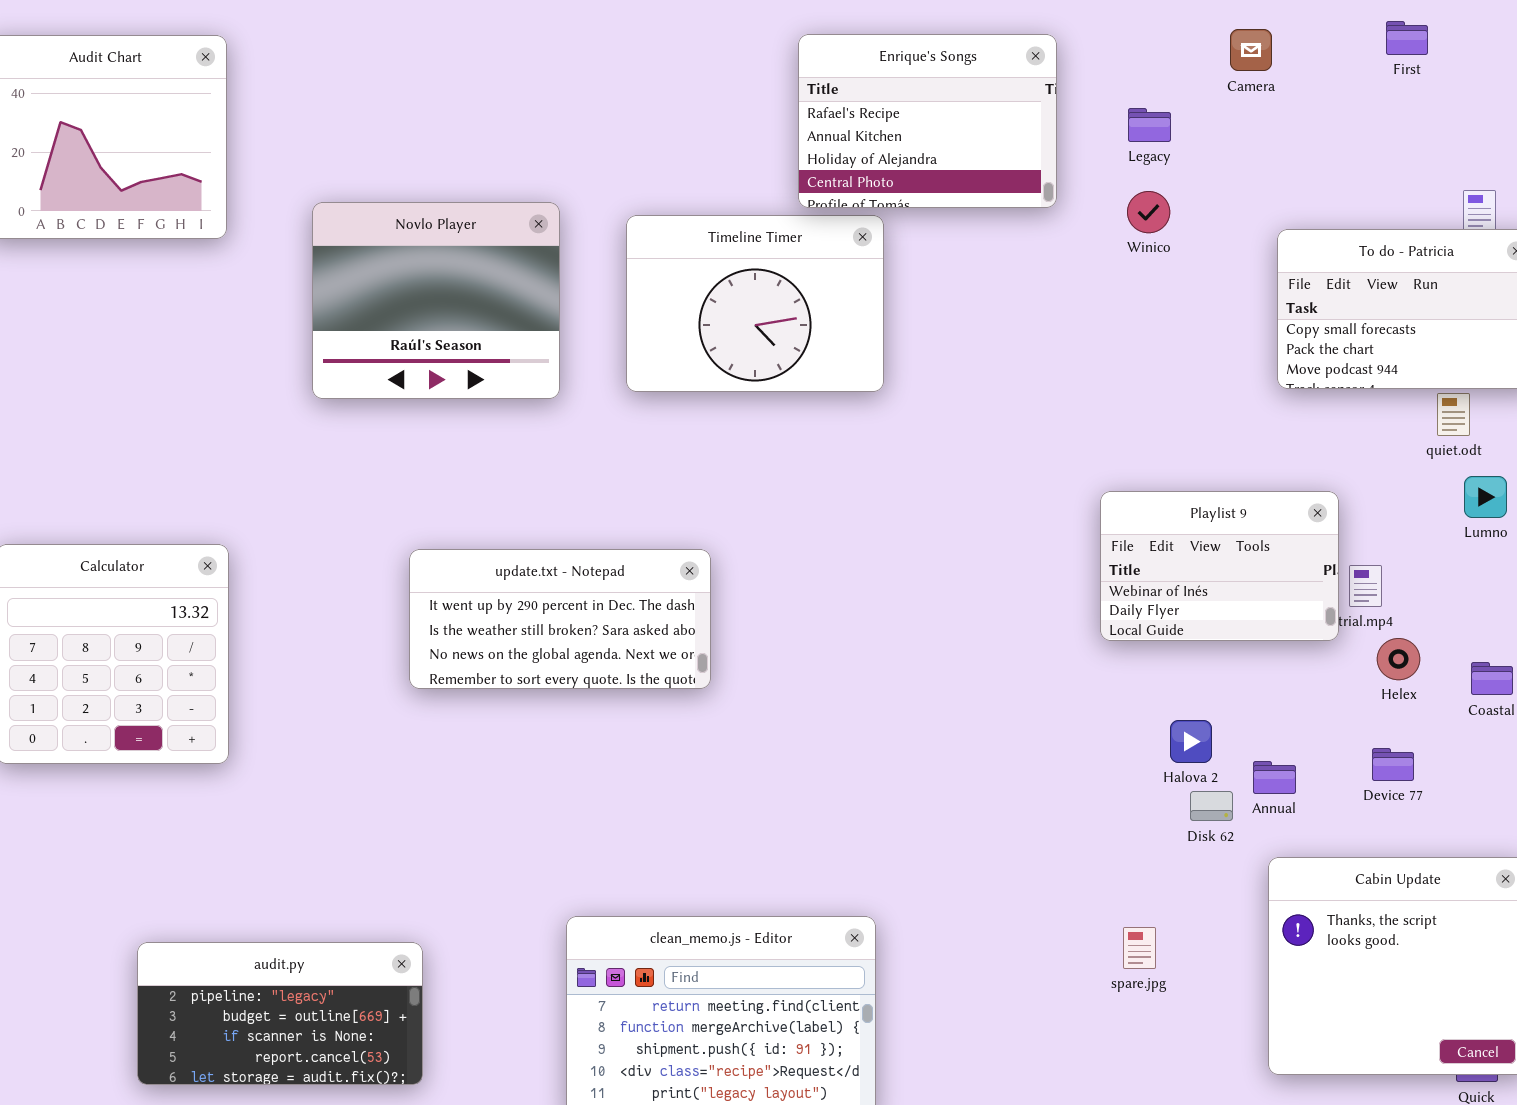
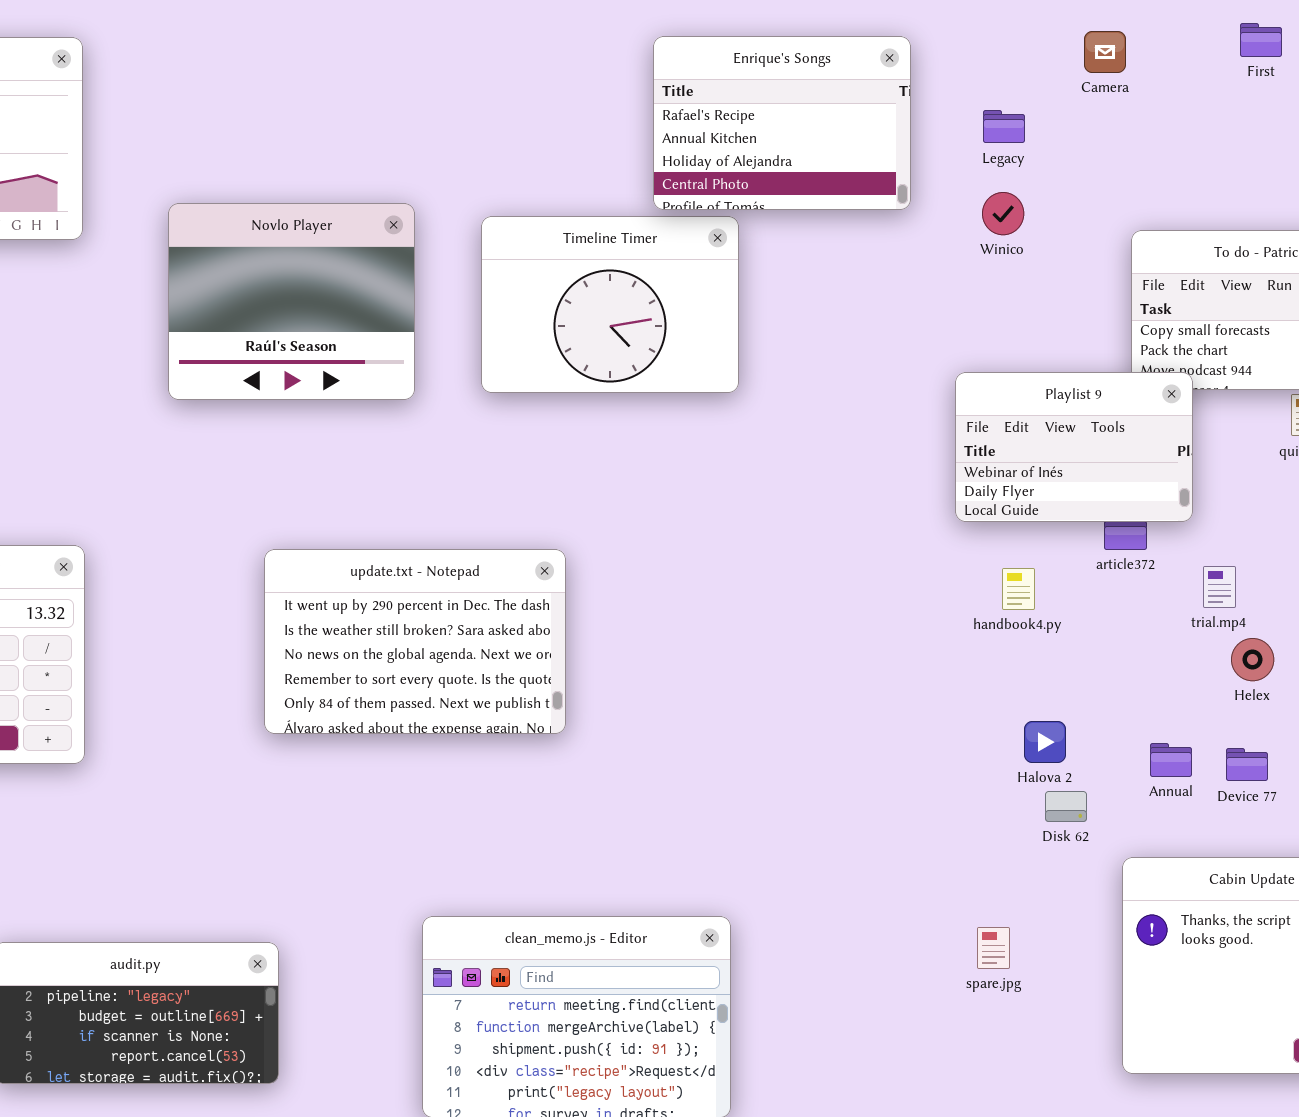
Playlist 9: [1100,491,1339,641] -> [955,372,1193,522], moved
update.txt - Notepad: [409,549,711,689] -> [264,549,566,734], resized
Annual: [1253,761,1296,794] -> [1150,743,1192,777], moved

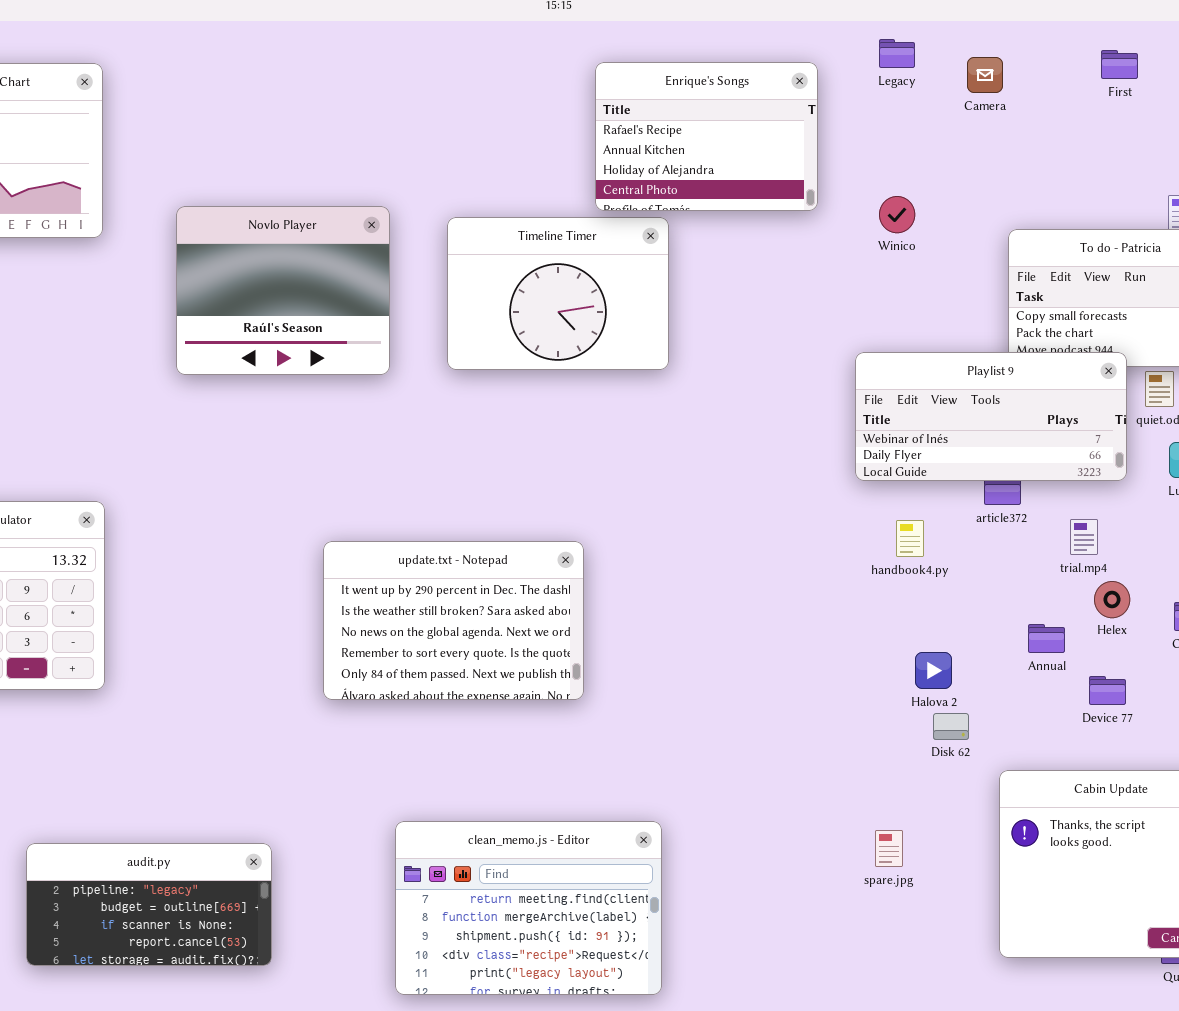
Legacy: [983,110,1025,143] -> [879,39,915,68], moved
Playlist 9: [955,372,1193,522] -> [855,352,1127,481], resized
update.txt - Notepad: [264,549,566,734] -> [323,541,584,700], moved
Annual: [1150,743,1192,777] -> [1028,624,1065,653], moved

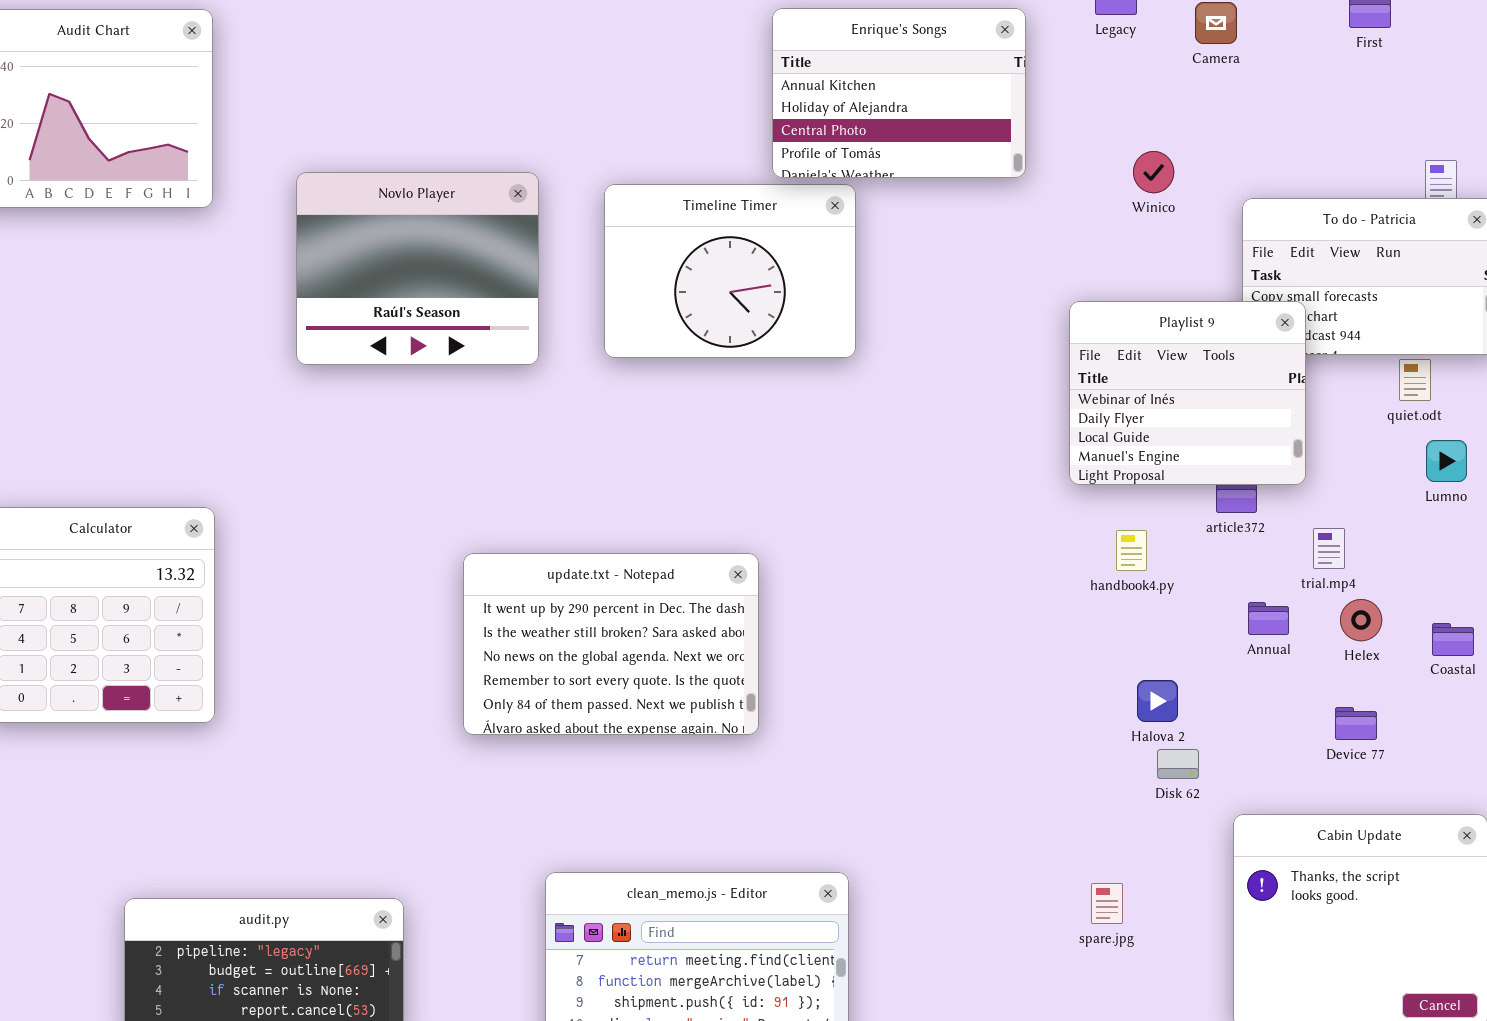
Enrique's Songs: [595,62,818,211] -> [772,8,1026,178], scrolled down 1 row
Winico: [879,196,915,233] -> [1133,151,1174,193], moved
Playlist 9: [855,352,1127,481] -> [1069,301,1306,485], resized
Annual: [1028,624,1065,653] -> [1248,602,1289,635], moved

